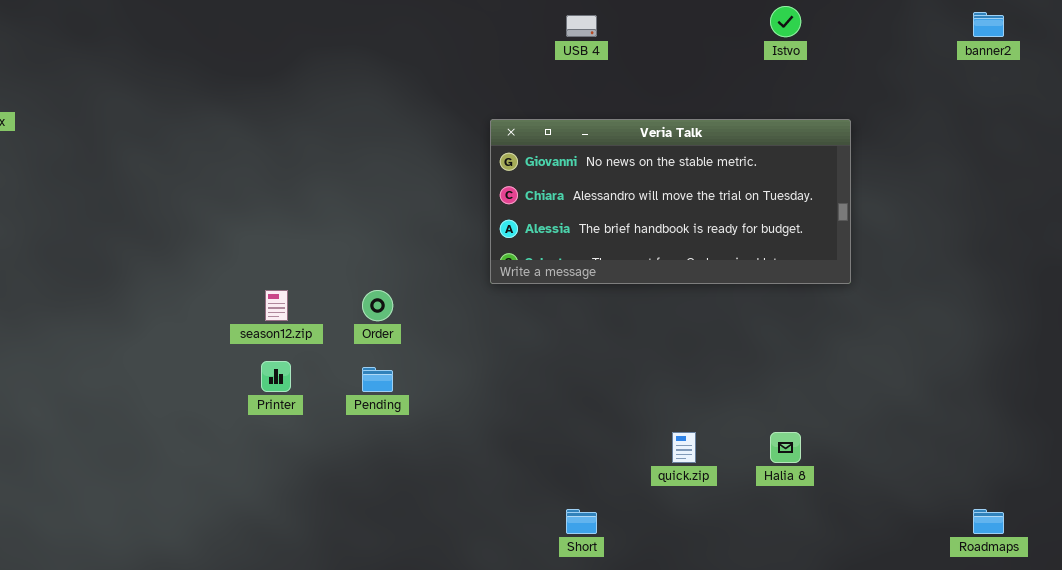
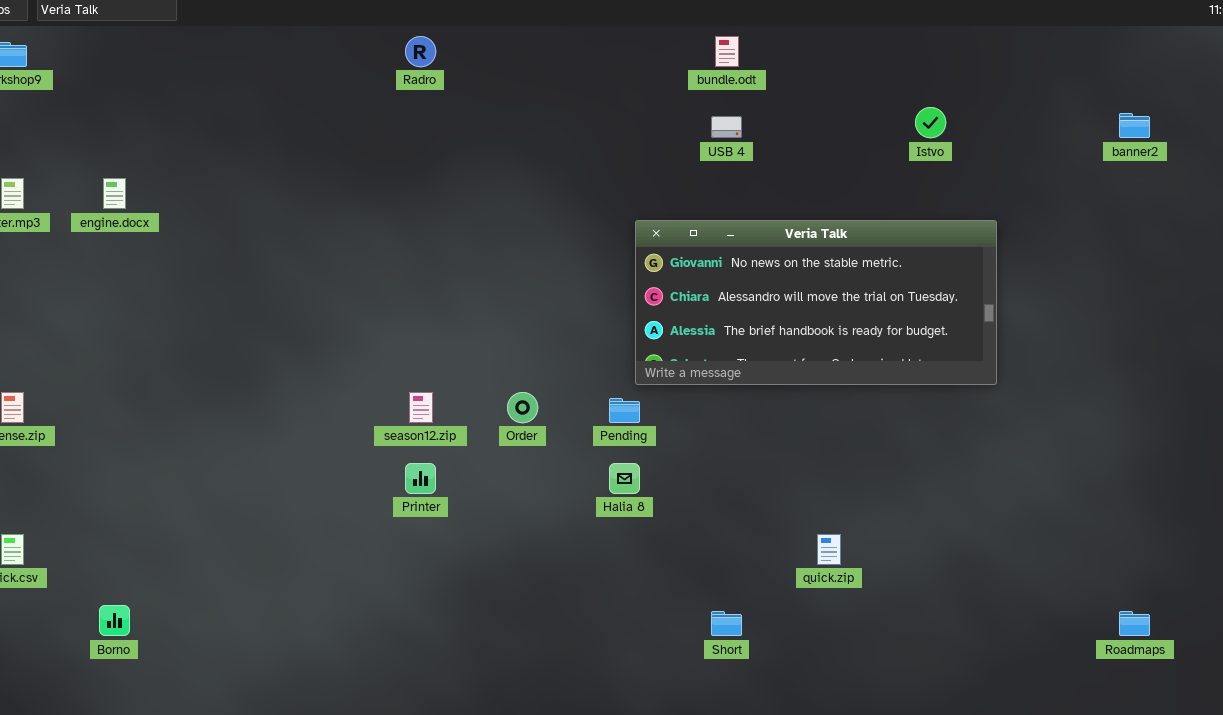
Pending: [362,367,393,392] -> [609,398,640,423], moved
Halia 8: [770,432,801,463] -> [609,463,640,494], moved

